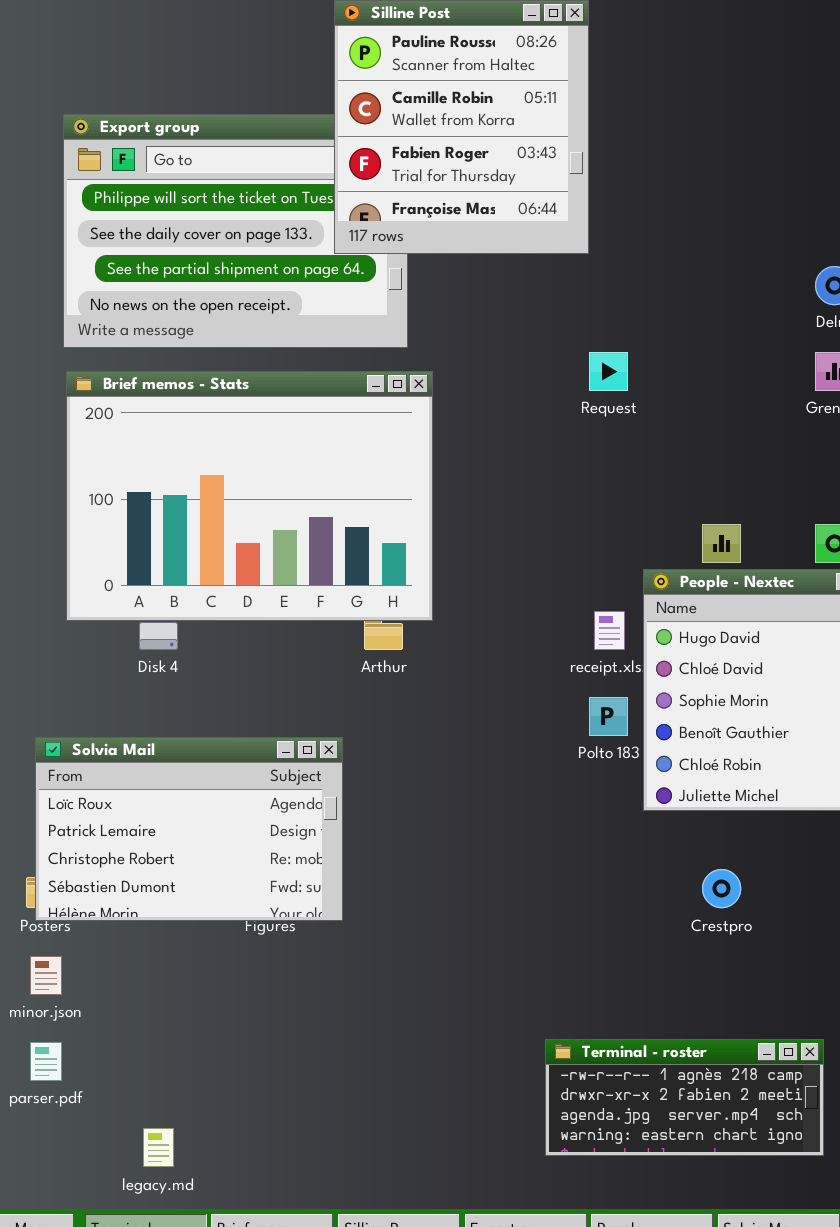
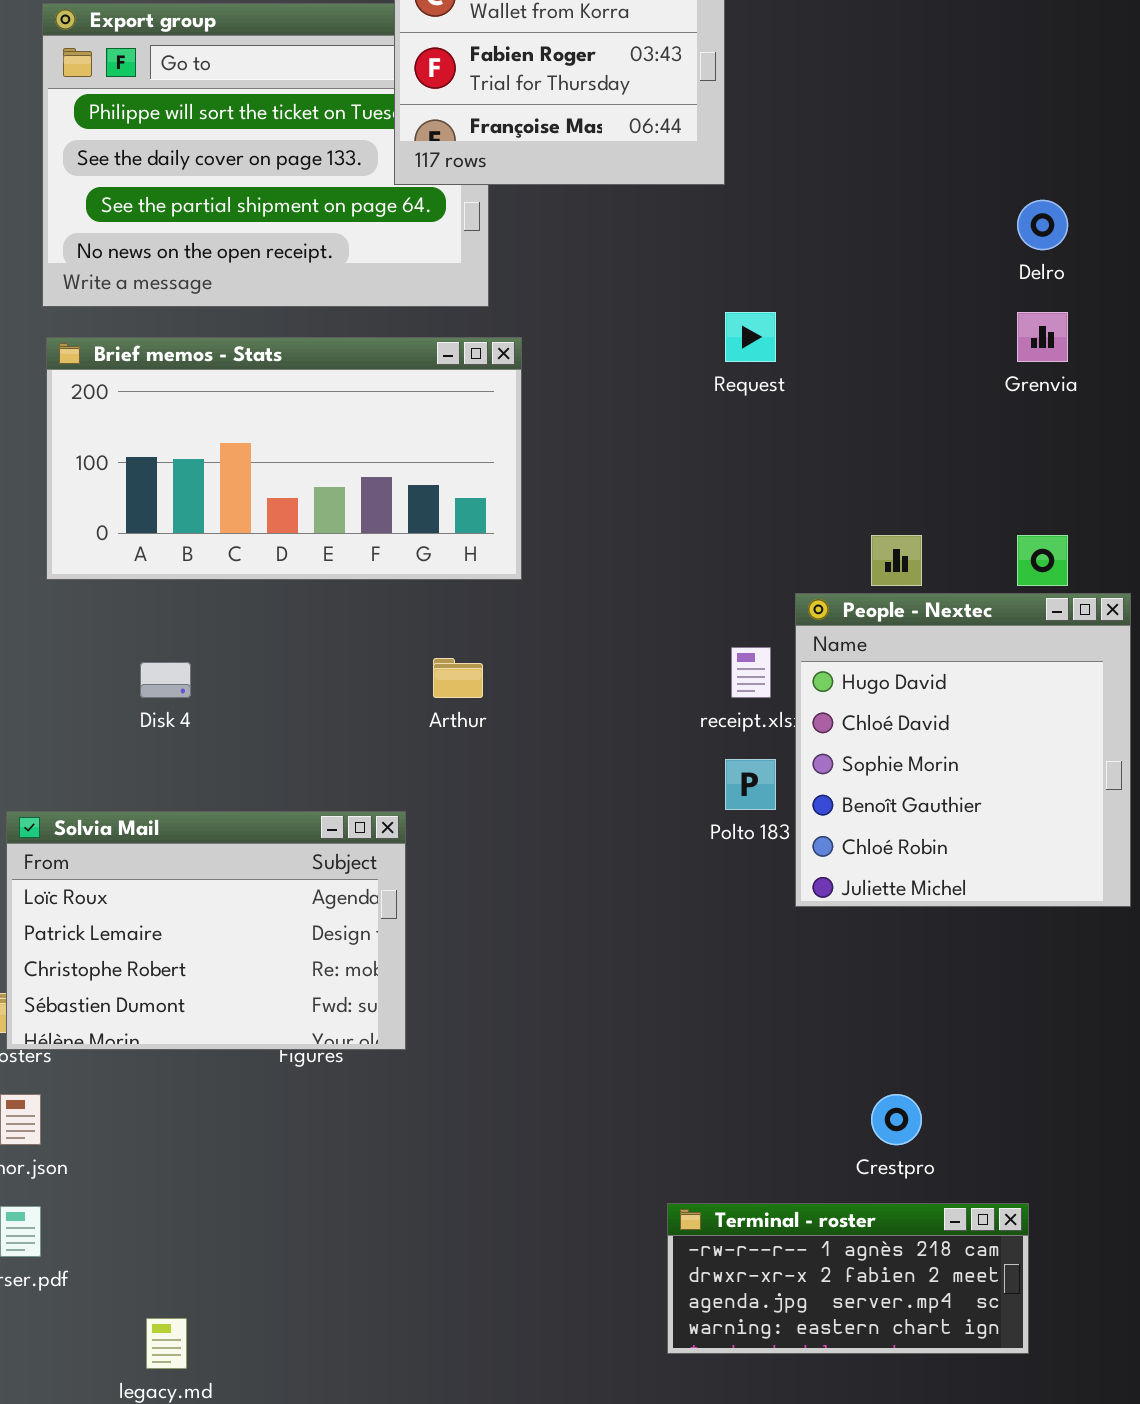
Brief memos - Stats: [66,371,433,621] -> [46,337,522,580], resized
Crestpro: [702,869,741,908] -> [871,1094,922,1145], moved

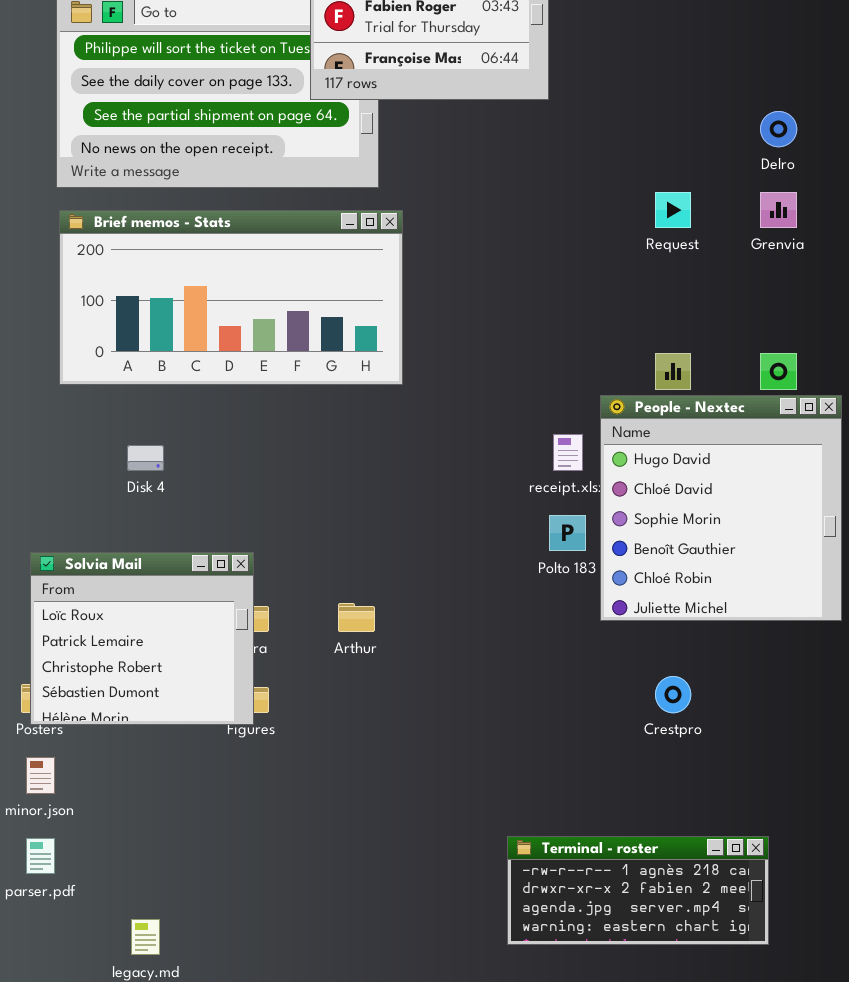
Request: [725,312,776,362] -> [655,192,691,228], moved
Arthur: [433,658,483,698] -> [338,603,375,632], moved
Solvia Mail: [6,811,406,1050] -> [30,552,254,725], resized
Crestpro: [871,1094,922,1145] -> [655,676,691,713], moved

